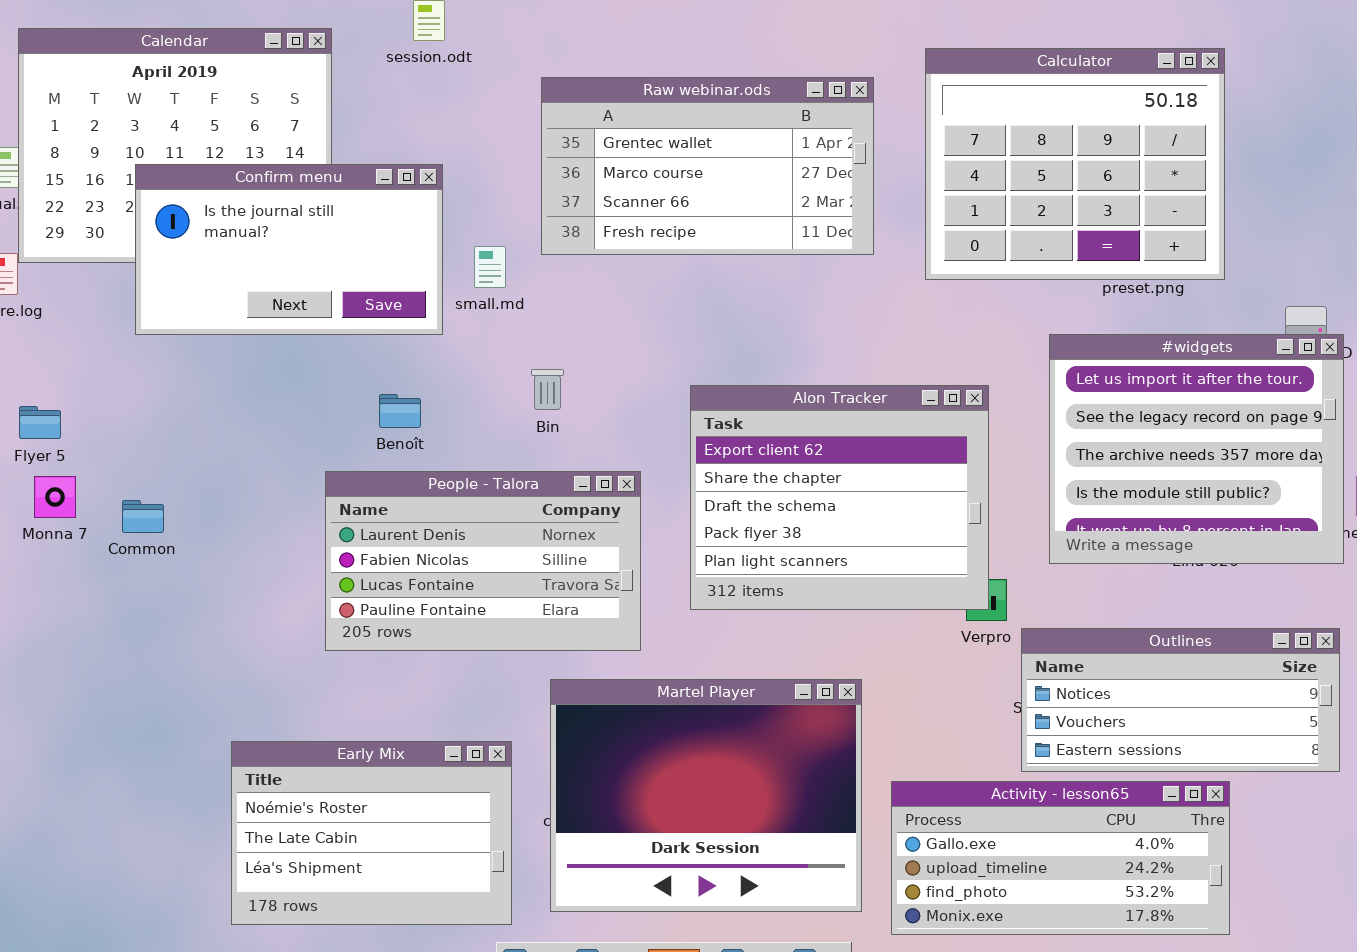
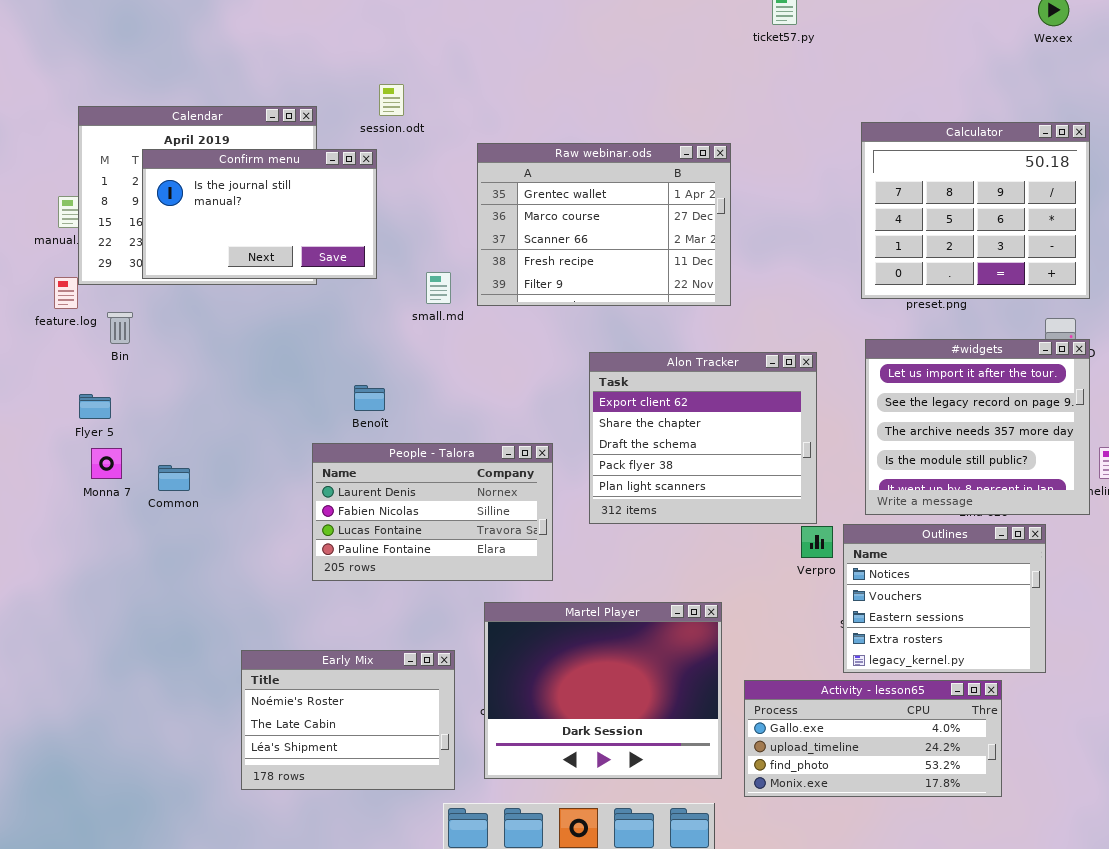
Calculator: [925,48,1225,280] -> [861,122,1090,299], moved
Raw webinar.ods: [541,77,874,255] -> [477,143,731,306], resized
Confirm menu: [135,164,443,335] -> [142,149,377,279], moved
Bin: [531,369,564,410] -> [107,312,133,344], moved
Alon Tracker: [690,385,989,610] -> [589,352,817,524], moved
Outlines: [1021,628,1340,772] -> [843,524,1046,673], resized

